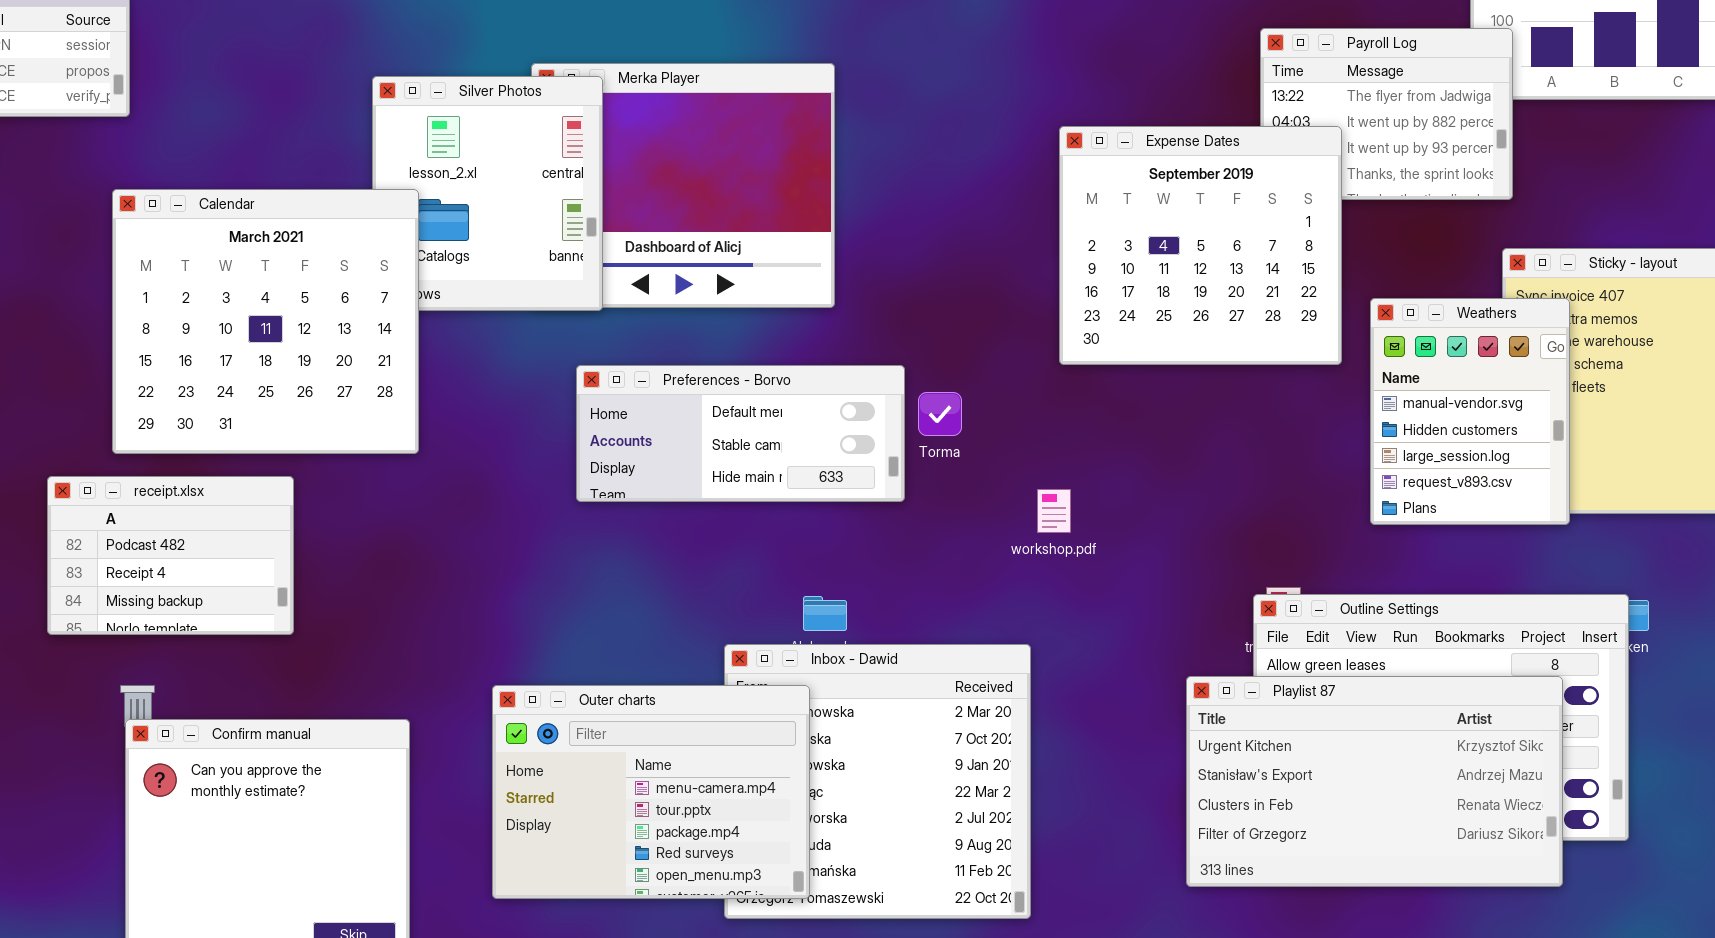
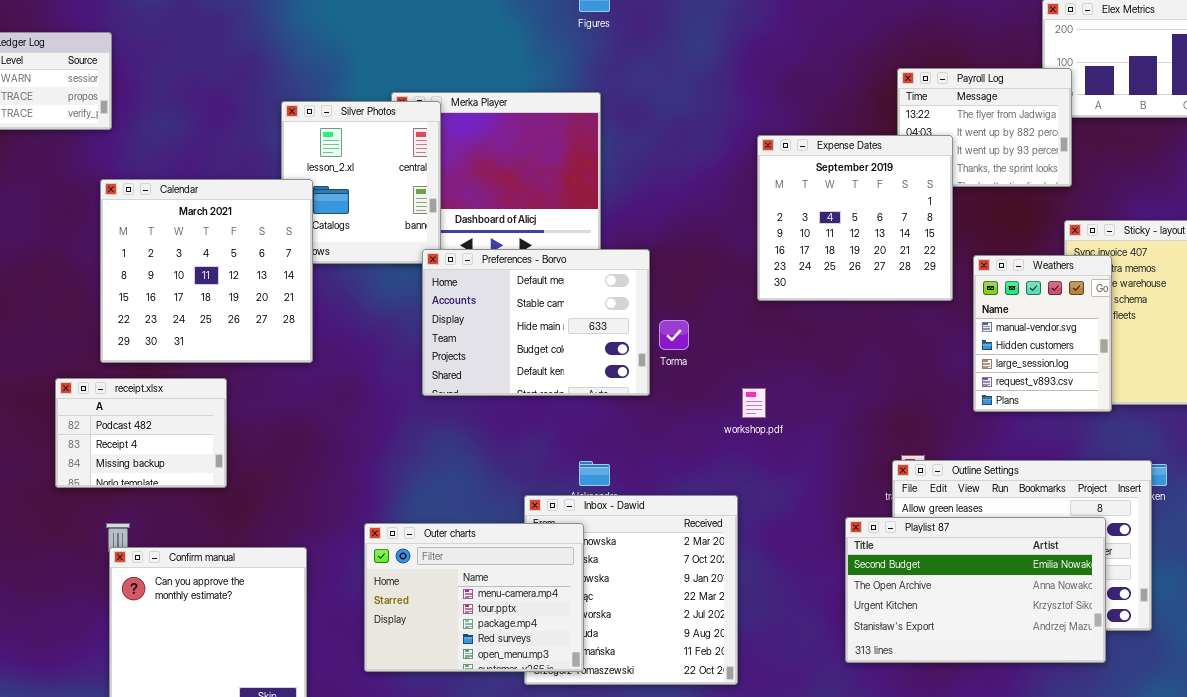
Preferences - Borvo: [576,365,905,502] -> [422,249,650,396], resized
Playlist 87: [1186,676,1563,887] -> [845,517,1106,663], scrolled up 2 rows

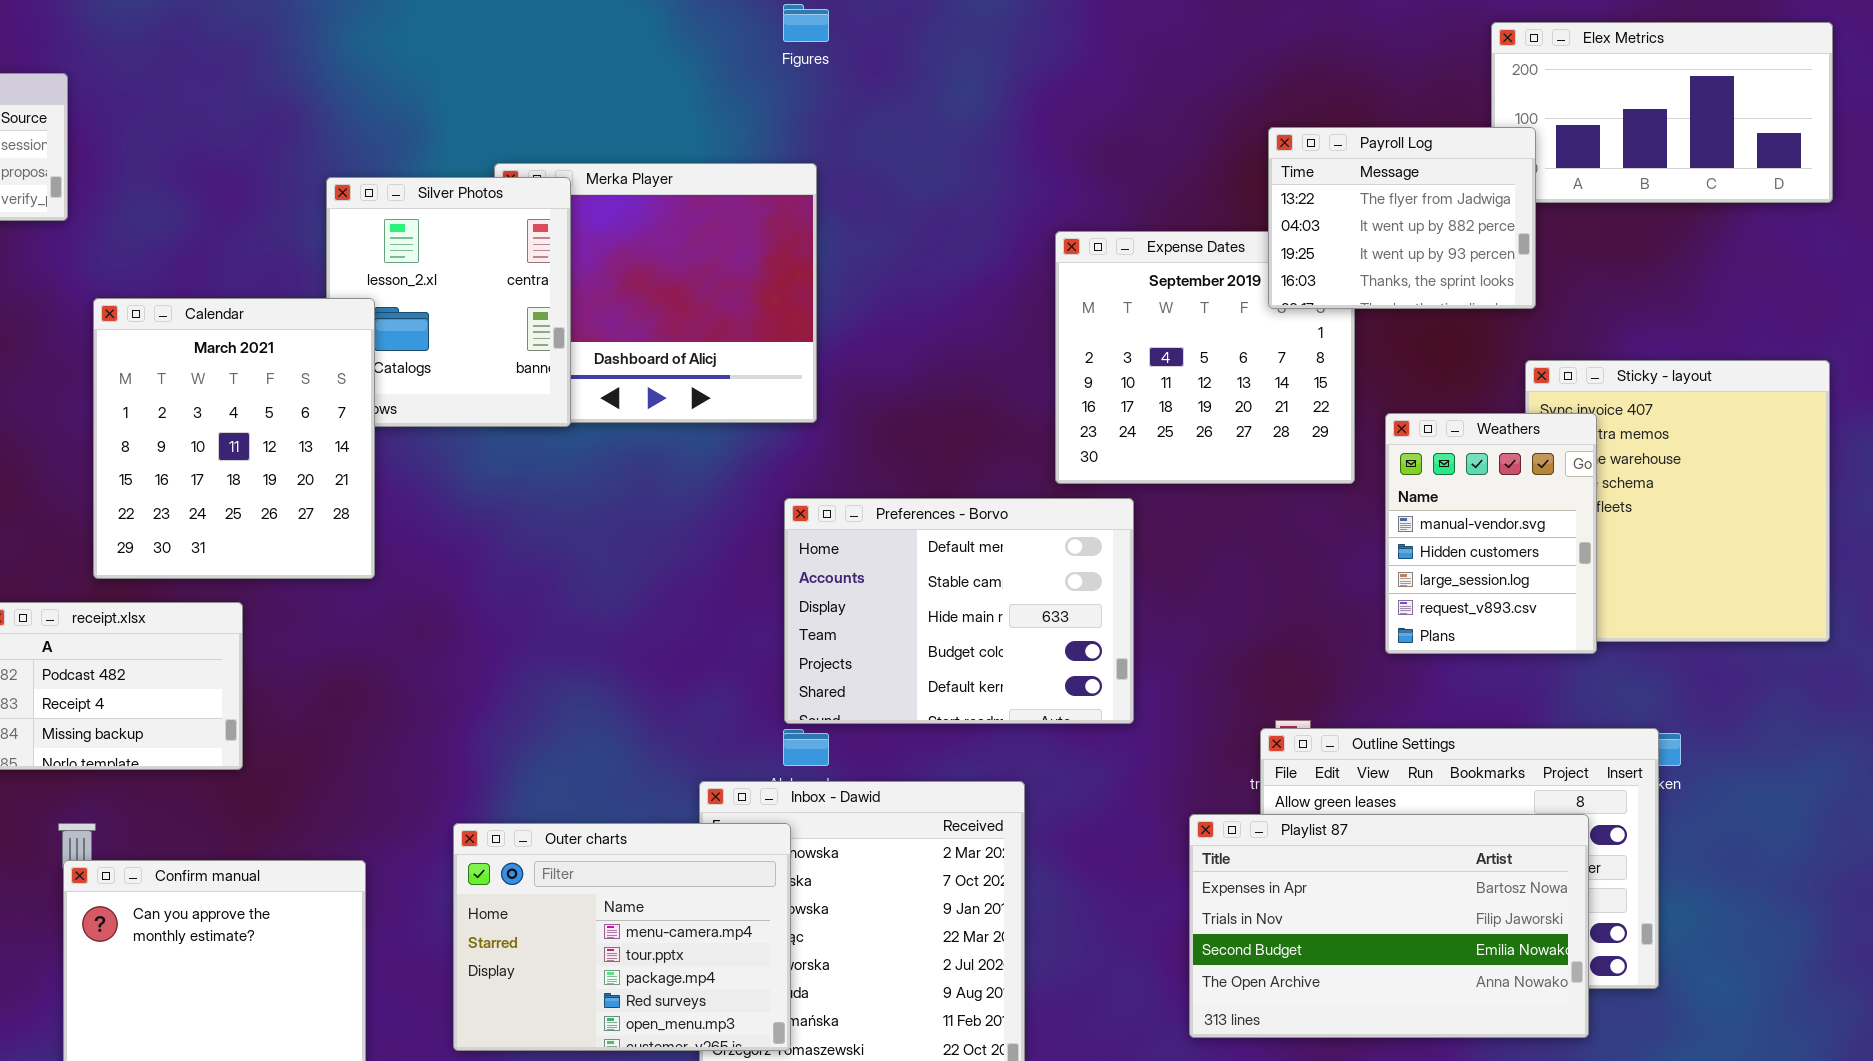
Payroll Log: [897,68,1072,187] -> [1268,127,1536,309], raised
Calendar: [100,179,313,363] -> [93,298,375,579], resized
Preferences - Borvo: [422,249,650,396] -> [784,498,1134,724], moved
Playlist 87: [845,517,1106,663] -> [1189,814,1589,1038], scrolled up 2 rows

